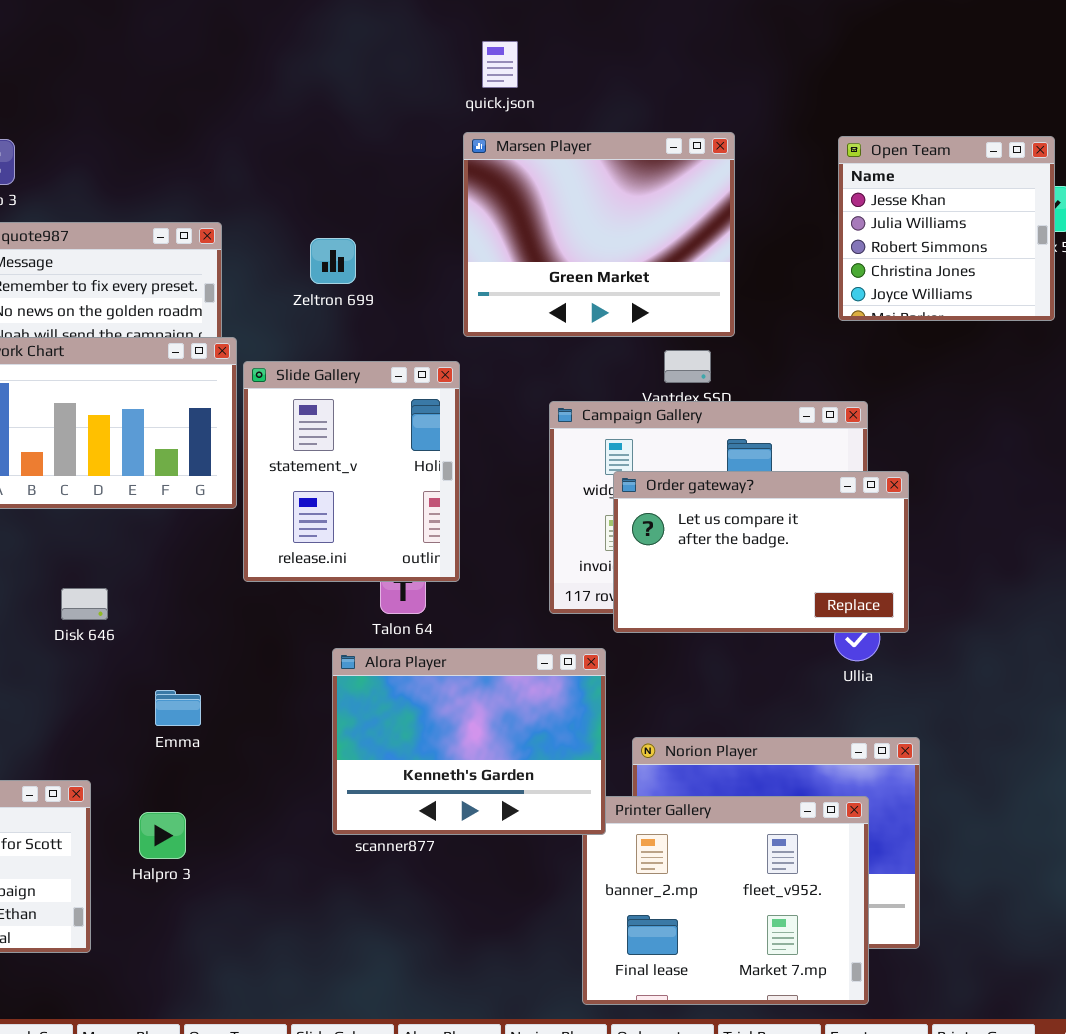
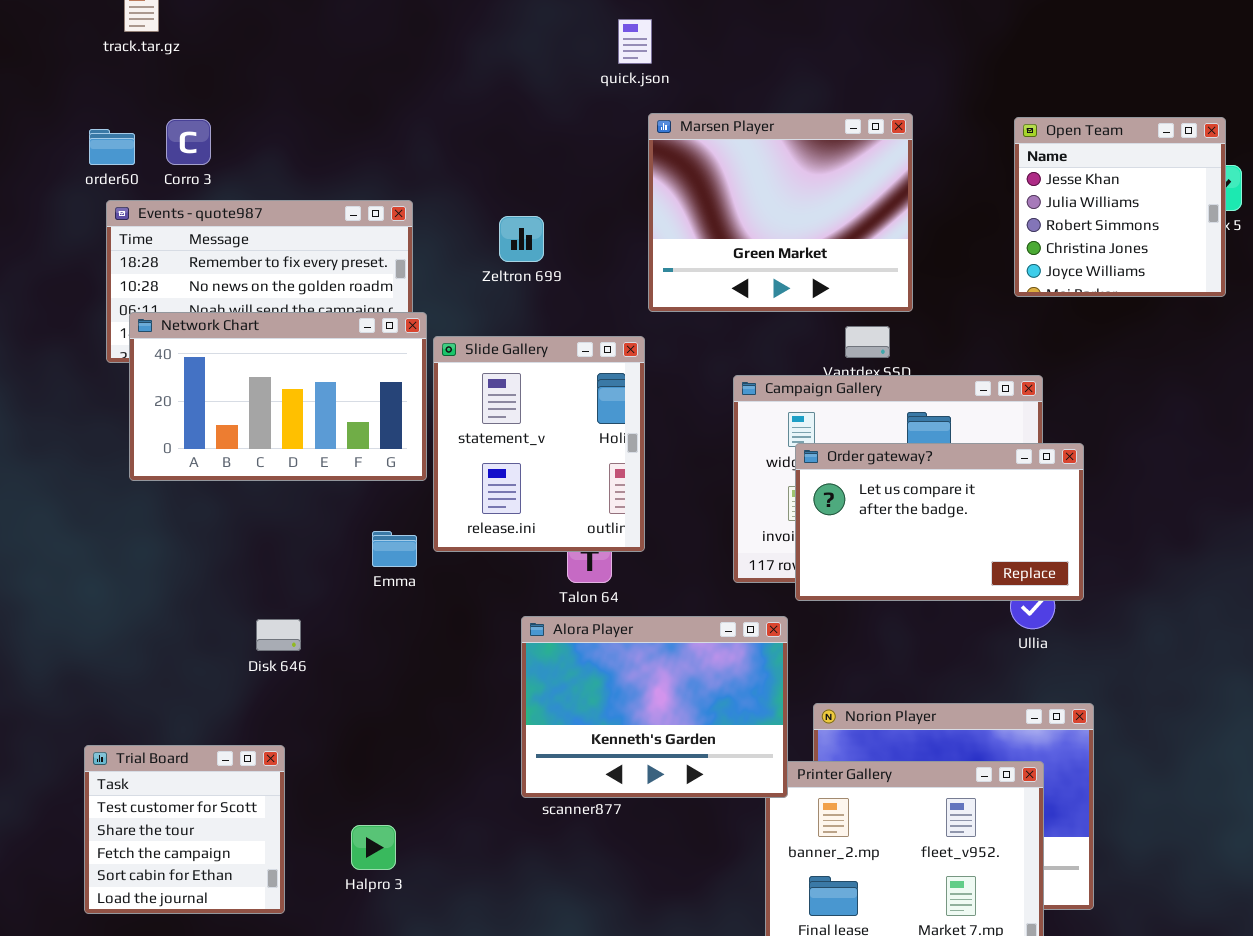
quick.json: [482,41,518,88] -> [618,19,652,64], moved
Disk 646: [61,588,108,620] -> [256,619,301,651], moved
Emma: [155,690,201,726] -> [372,531,417,567], moved
Halpro 3: [139,812,186,859] -> [351,825,396,870], moved

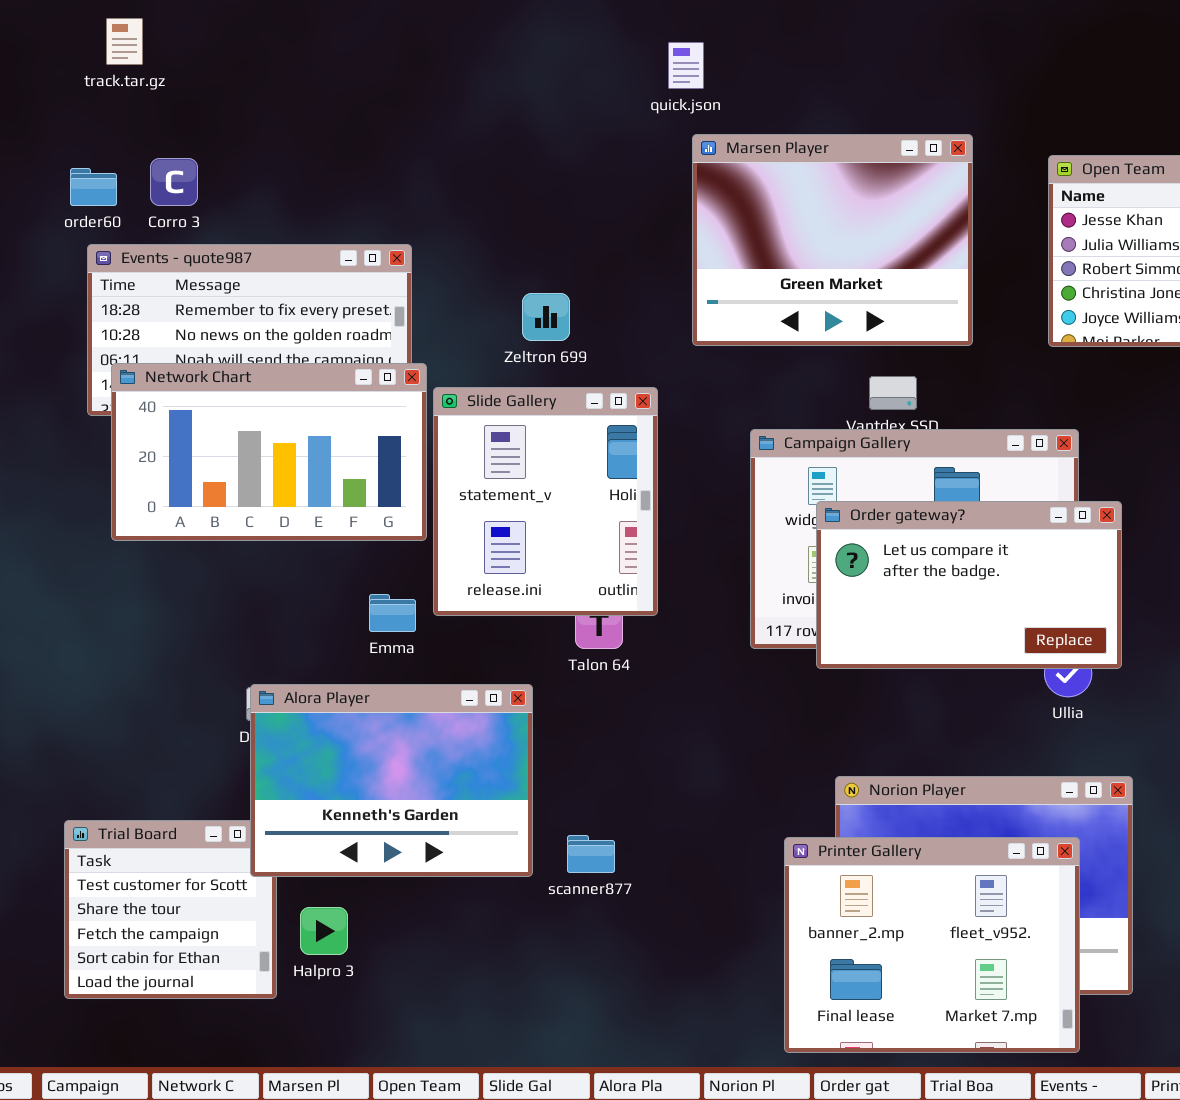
quick.json: [618,19,652,64] -> [668,42,704,89], moved
Marsen Player: [648,113,913,312] -> [692,134,973,346], moved
Zeltron 699: [499,216,544,262] -> [522,293,570,341], moved
Alora Player: [521,616,788,798] -> [250,684,533,877], moved
Halpro 3: [351,825,396,870] -> [300,907,348,955], moved

